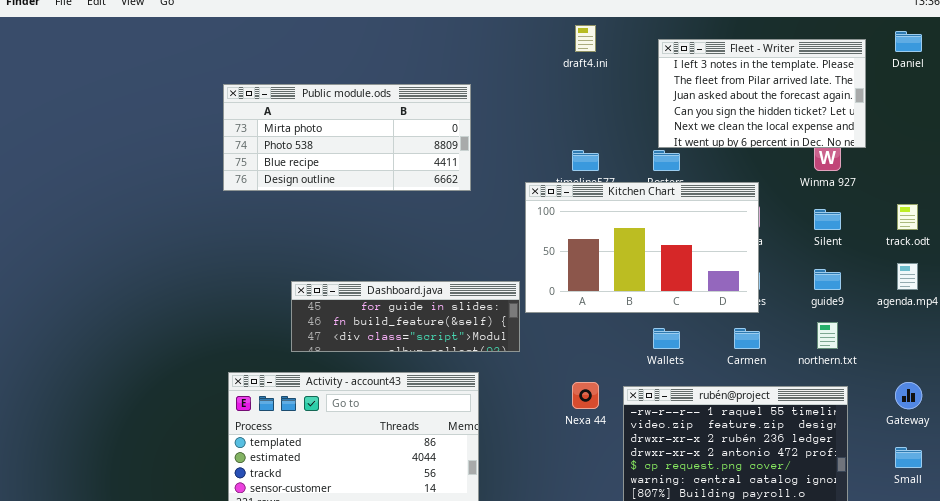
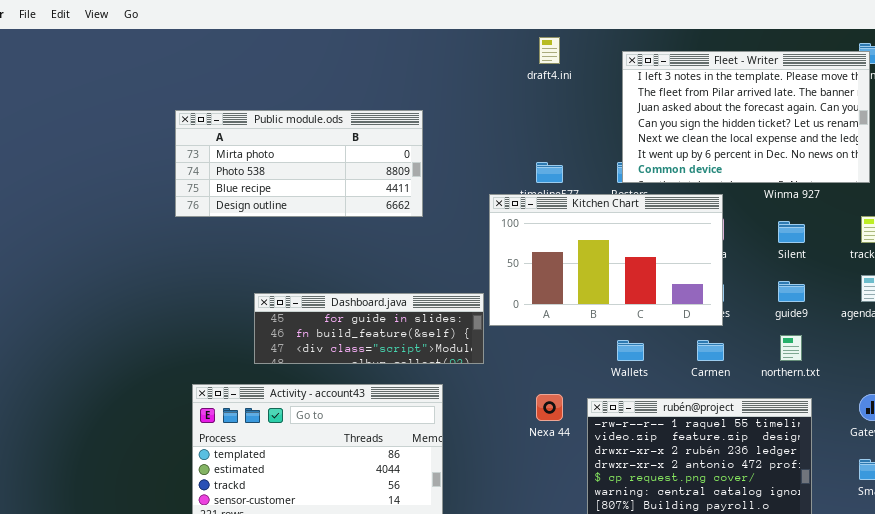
Fleet - Writer: [658,39,866,148] -> [622,51,870,183], resized
Public module.ods: [223,84,471,191] -> [175,110,423,217], moved

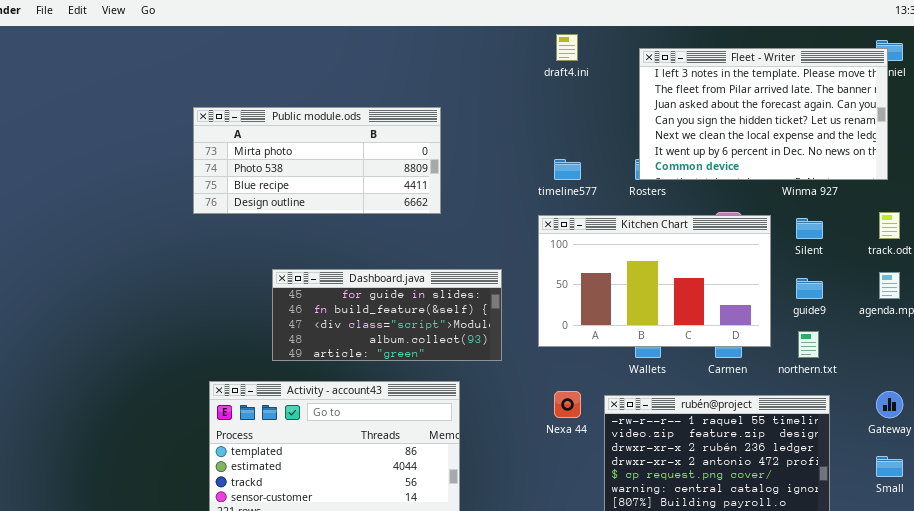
Kitchen Chart: [489,194,723,326] -> [538,215,771,347], moved
Dashboard.java: [254,293,484,364] -> [272,269,502,361], resized

